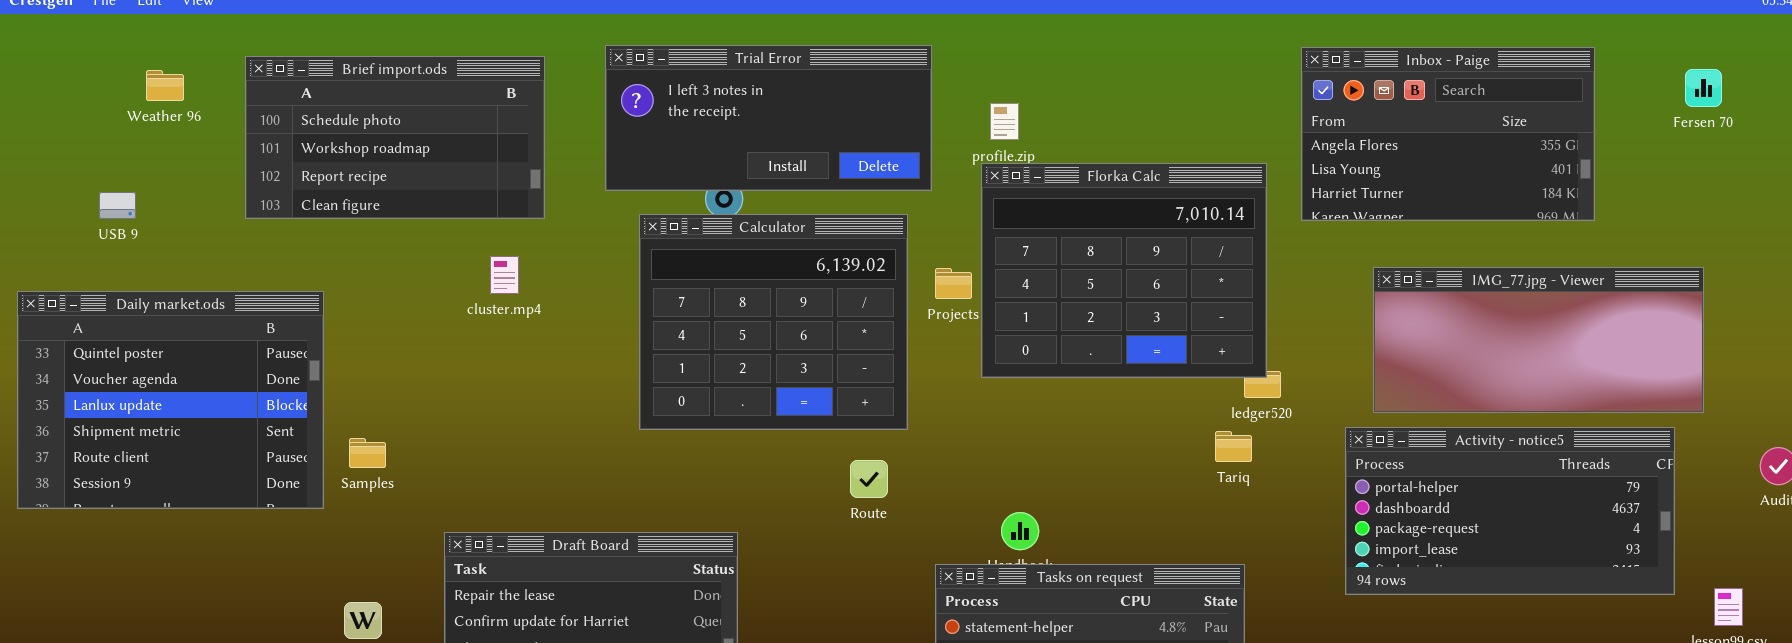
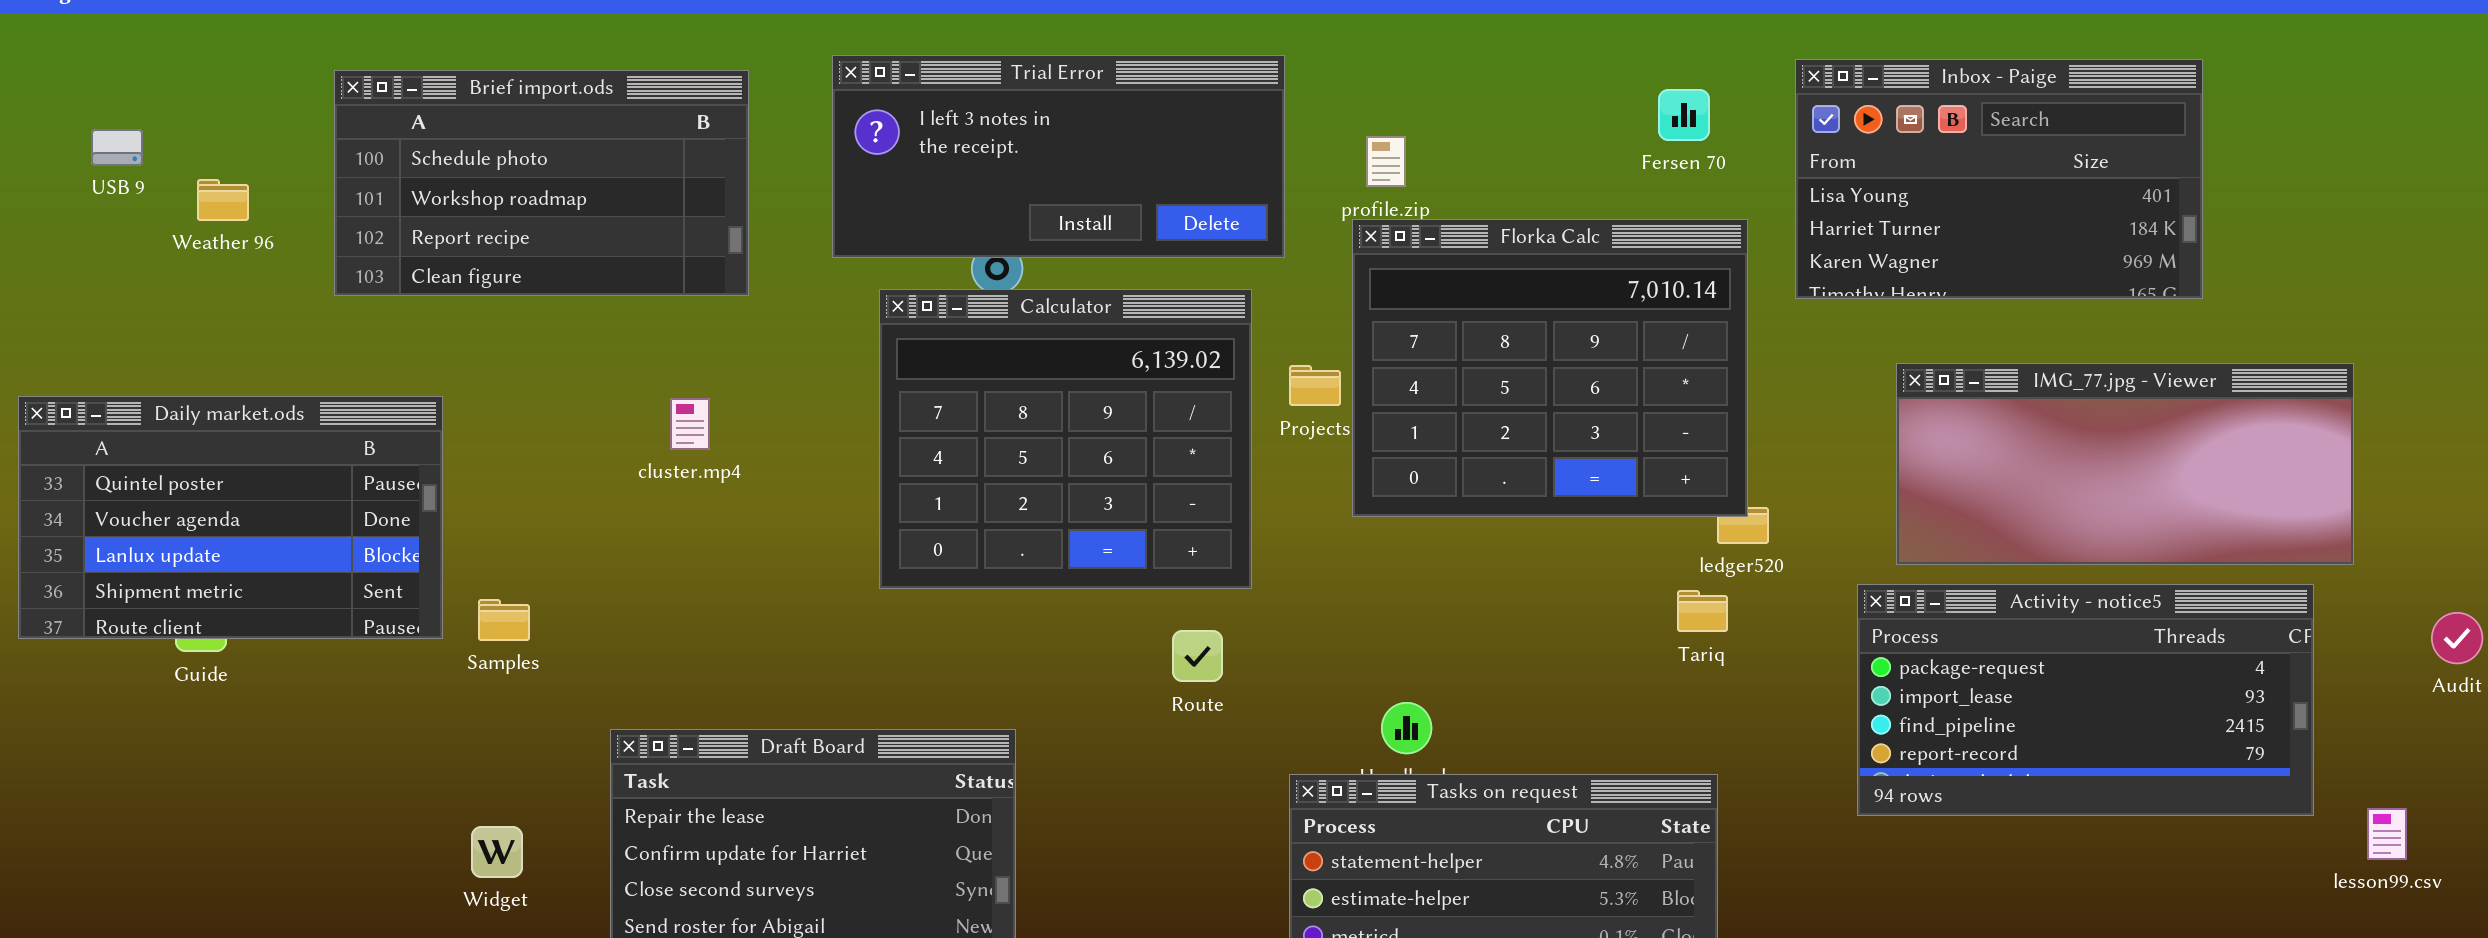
Inbox - Paige: [1301,47,1595,221] -> [1795,59,2203,299], scrolled down 1 row
Fersen 70: [1685,69,1722,107] -> [1658,89,1710,141], moved
Weather 96: [146,70,184,101] -> [197,179,249,221], moved
USB 9: [99,192,136,219] -> [91,129,143,166], moved
cluster.mp4: [490,256,519,294] -> [670,398,710,450], moved
Daily market.ods: [17,291,324,509] -> [18,396,443,639], resized
Activity - notice5: [1345,427,1675,595] -> [1857,584,2314,816], scrolled down 2 rows

